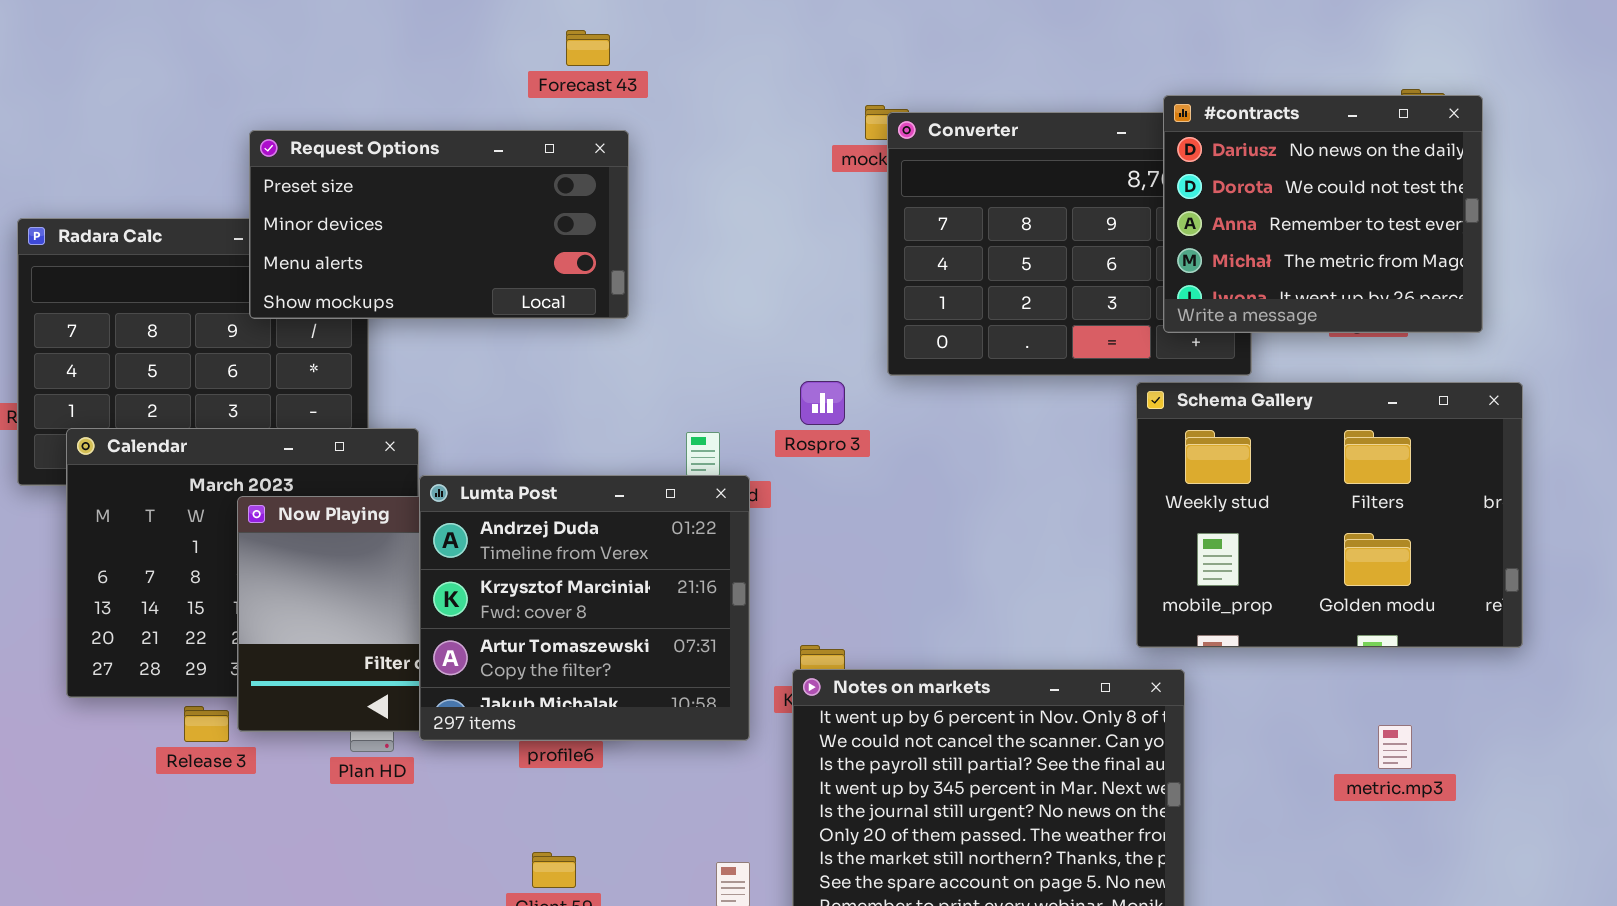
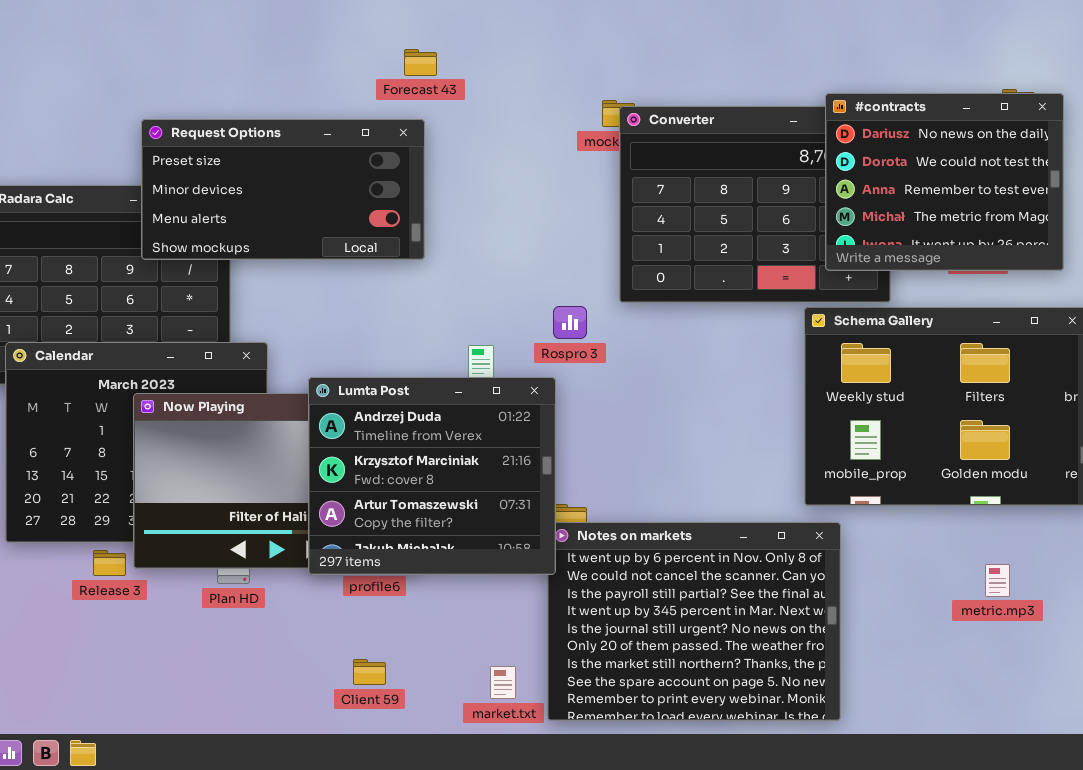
Forecast 43: [566,30,610,66] -> [404,49,437,76], moved
Lumta Post: [419,475,750,741] -> [308,377,556,575], moved

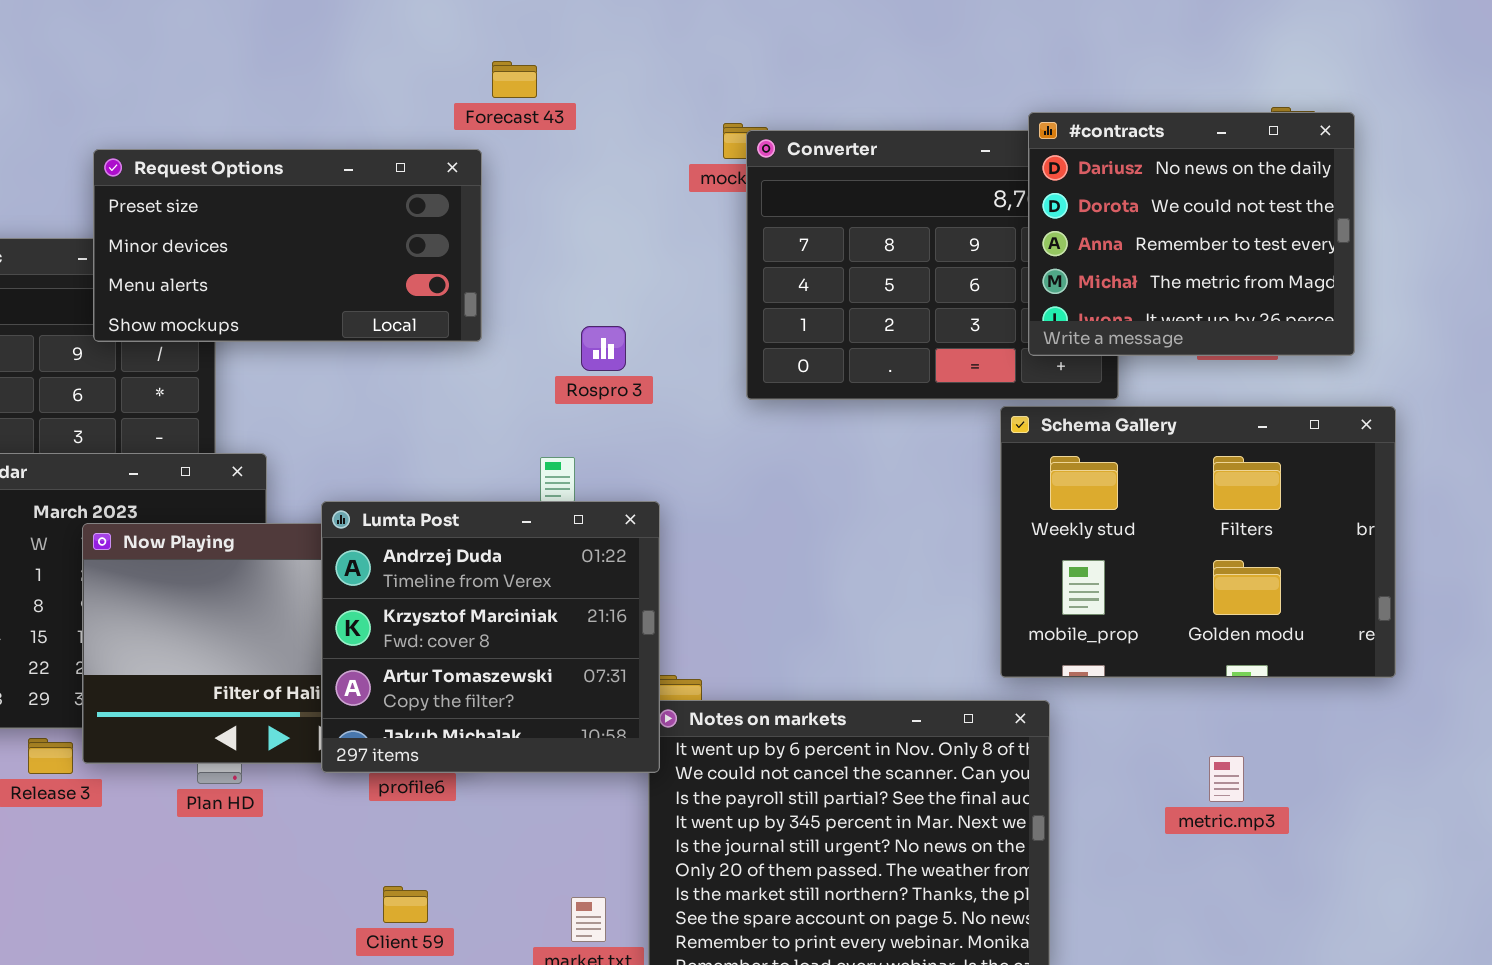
Forecast 43: [404,49,437,76] -> [492,61,537,98], moved
Rospro 3: [553,306,587,339] -> [581,326,626,371], moved
metric.mp3: [985,564,1010,597] -> [1209,756,1244,802], moved

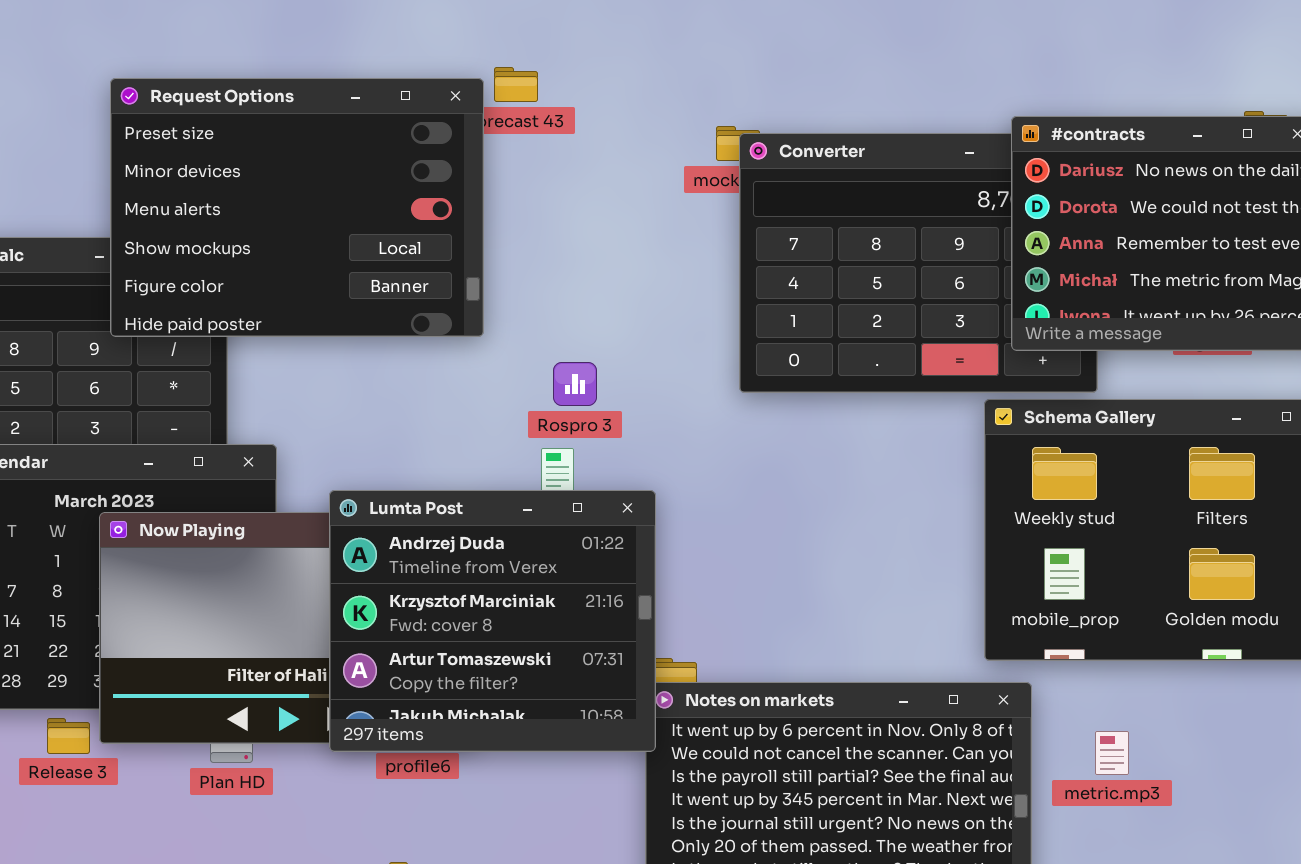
Request Options: [93,149,482,342] -> [110,78,484,337], resized
Rospro 3: [581,326,626,371] -> [553,362,597,406], moved
metric.mp3: [1209,756,1244,802] -> [1095,731,1129,775], moved

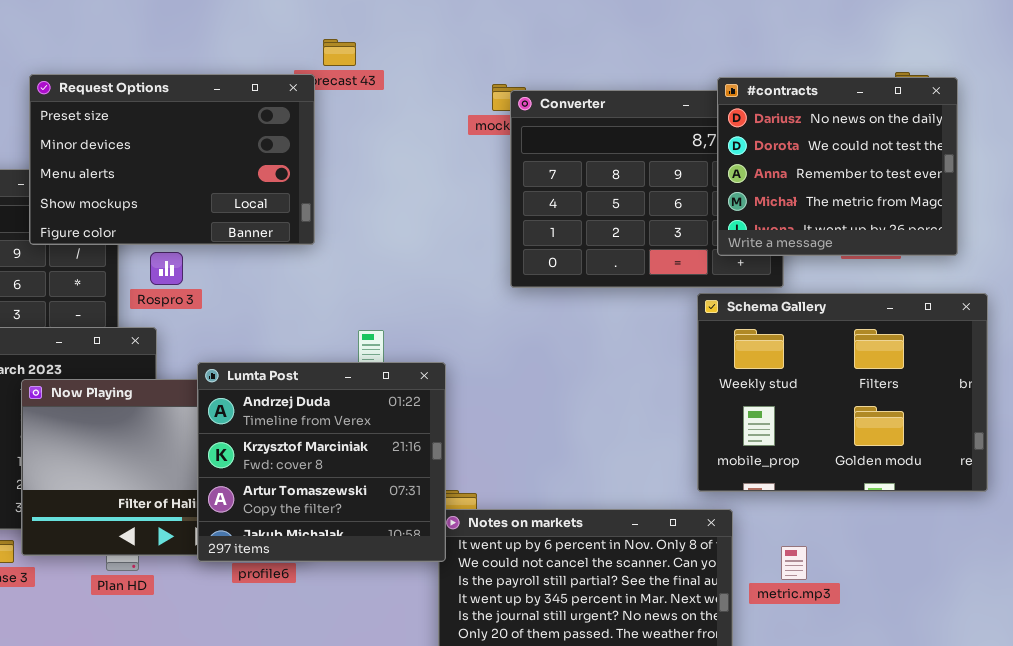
Request Options: [110,78,484,337] -> [29,74,315,245], resized
Rospro 3: [553,362,597,406] -> [150,252,183,285], moved

